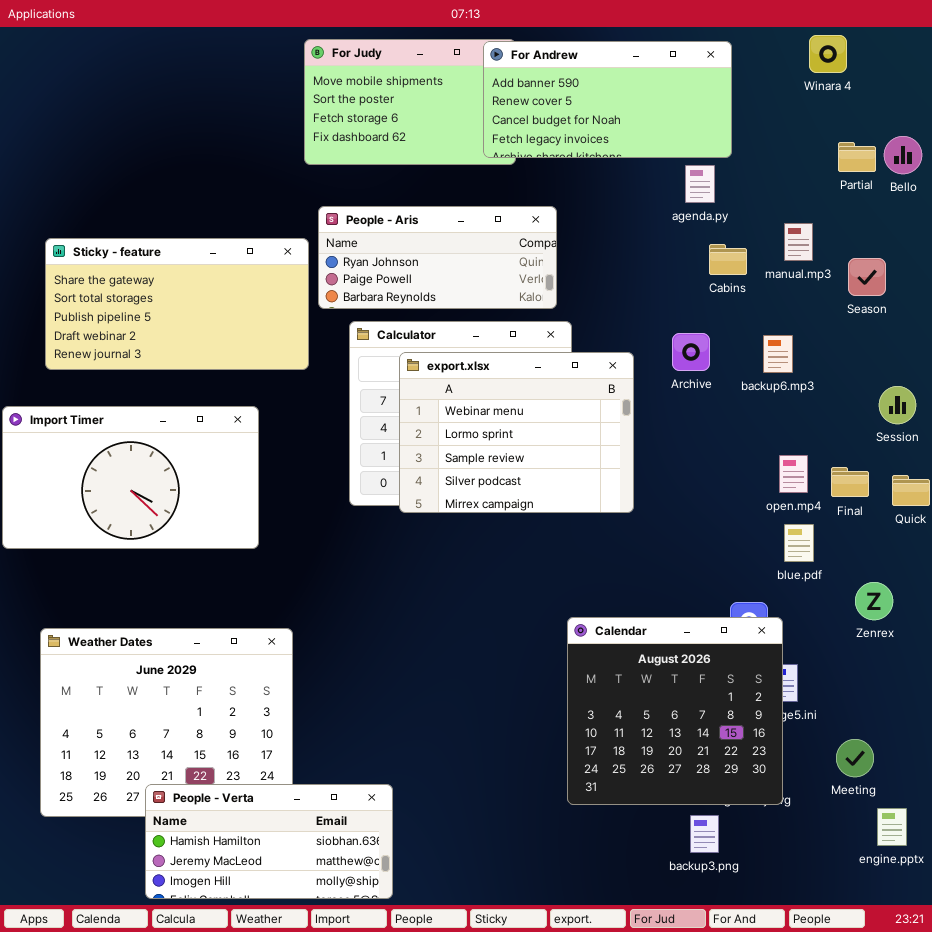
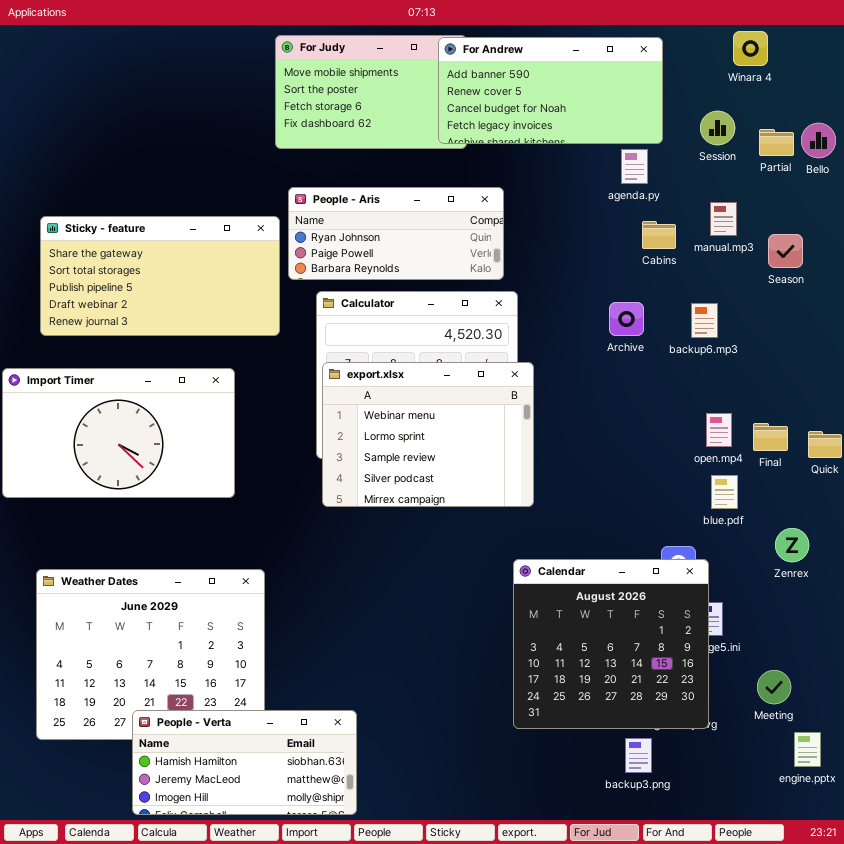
export.xlsx: [399,352,634,513] -> [322,362,534,507], moved
Session: [879,386,916,424] -> [700,111,735,145], moved

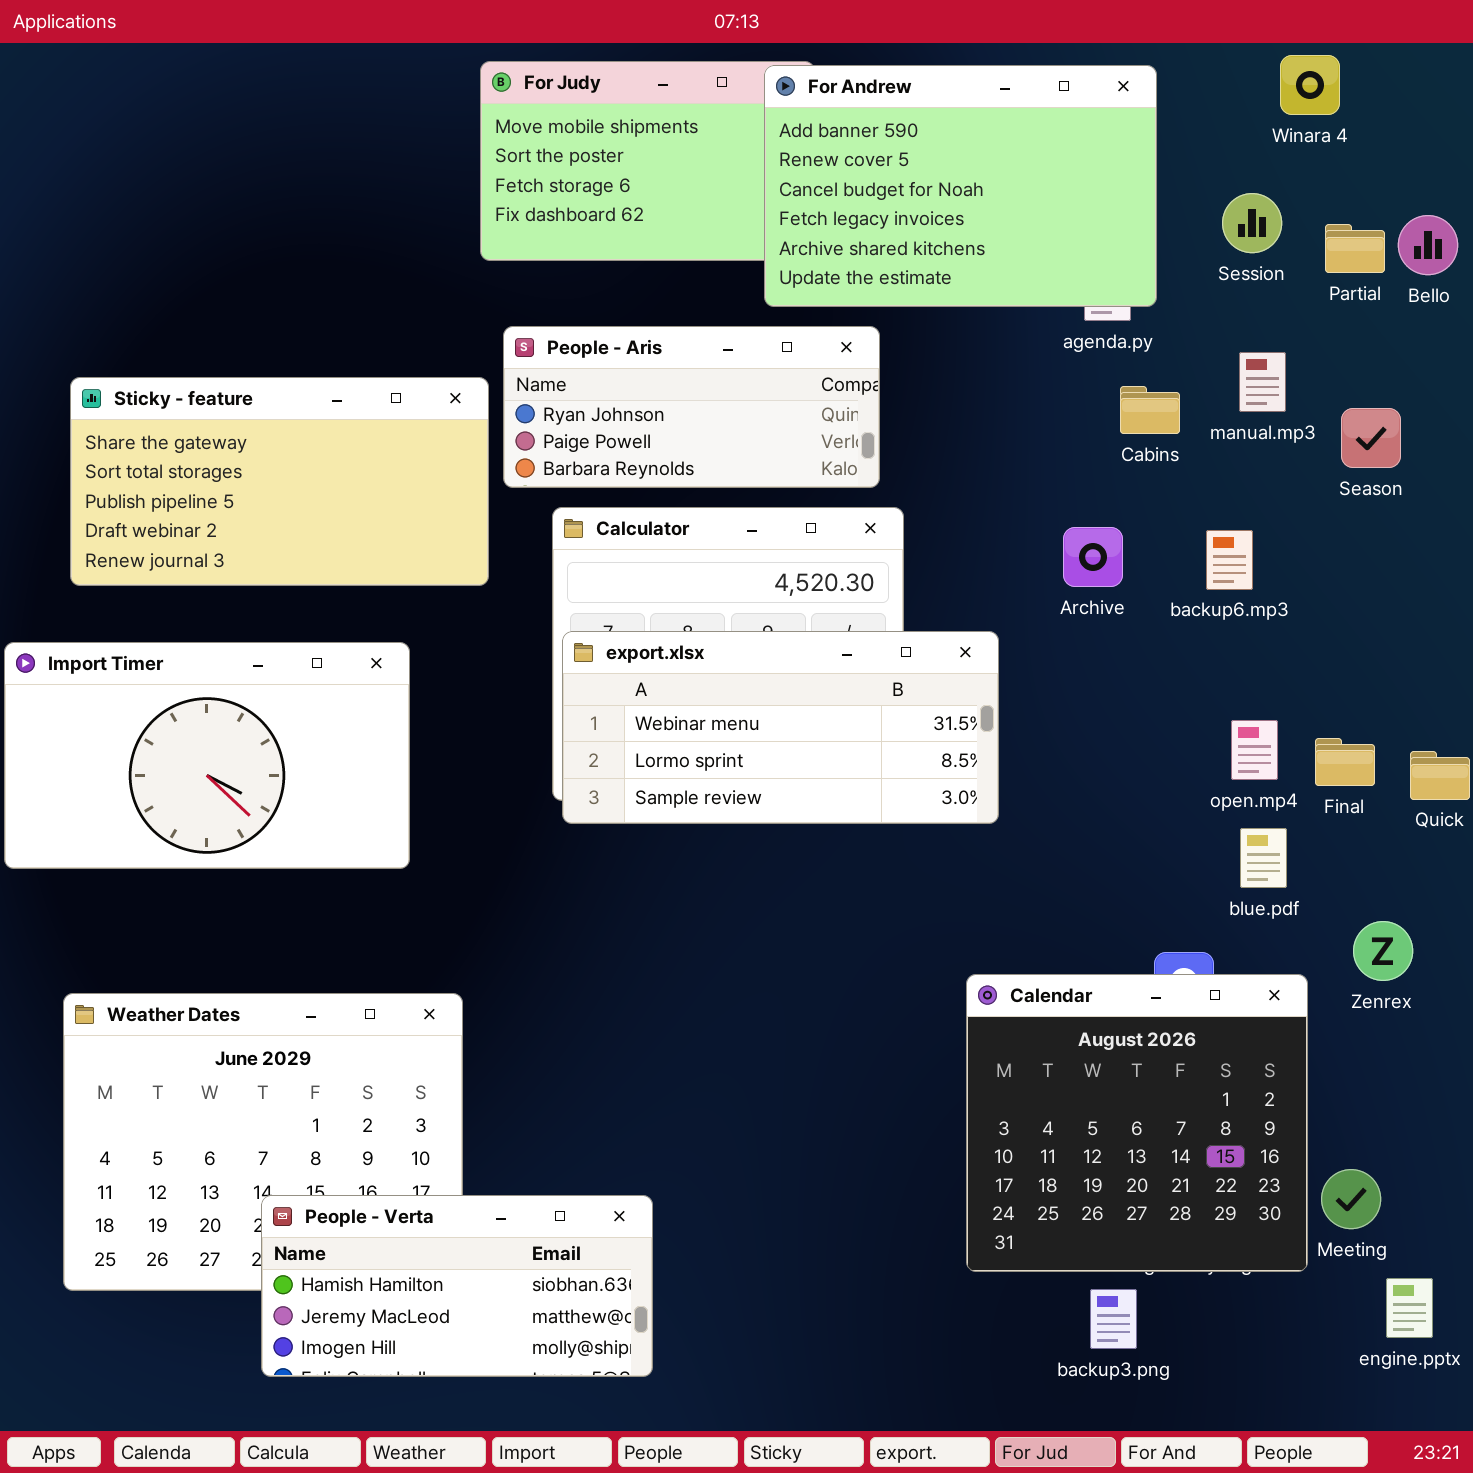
For Andrew: [438,37,663,144] -> [764,65,1157,307], resized
export.xlsx: [322,362,534,507] -> [562,631,999,824], resized
Calendar: [513,559,709,729] -> [966,974,1308,1272], moved
People - Verta: [132,710,357,815] -> [261,1195,653,1377], moved

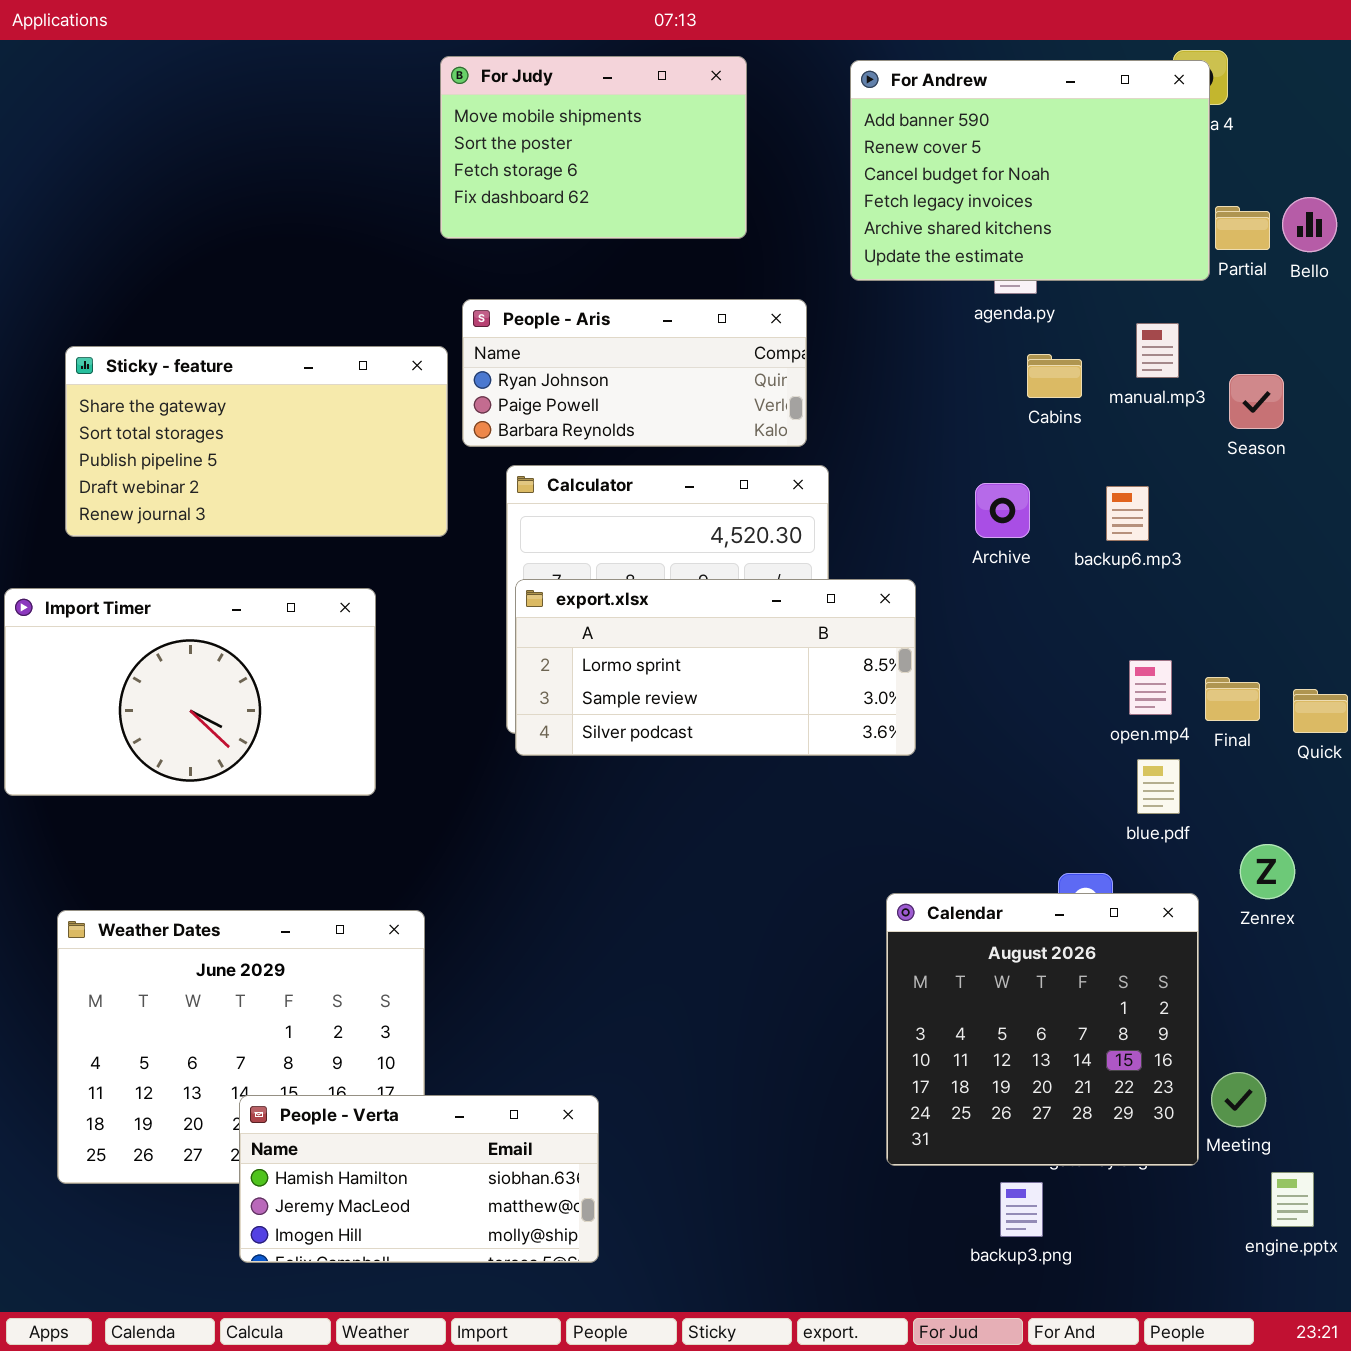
For Andrew: [764,65,1157,307] -> [850,60,1210,281], moved
export.xlsx: [562,631,999,824] -> [515,579,916,756], scrolled down 1 row

